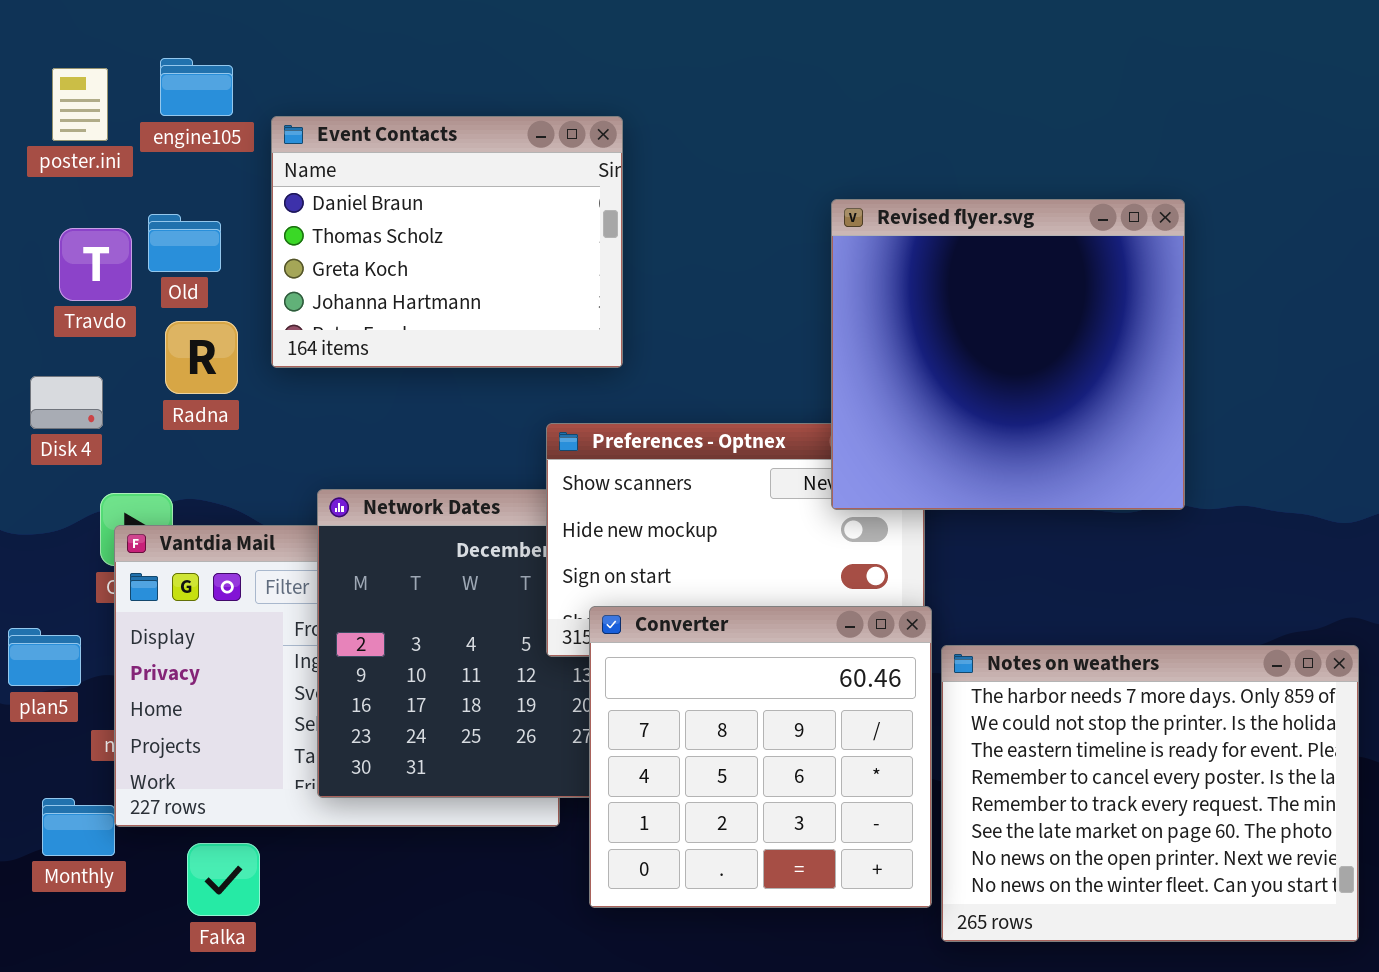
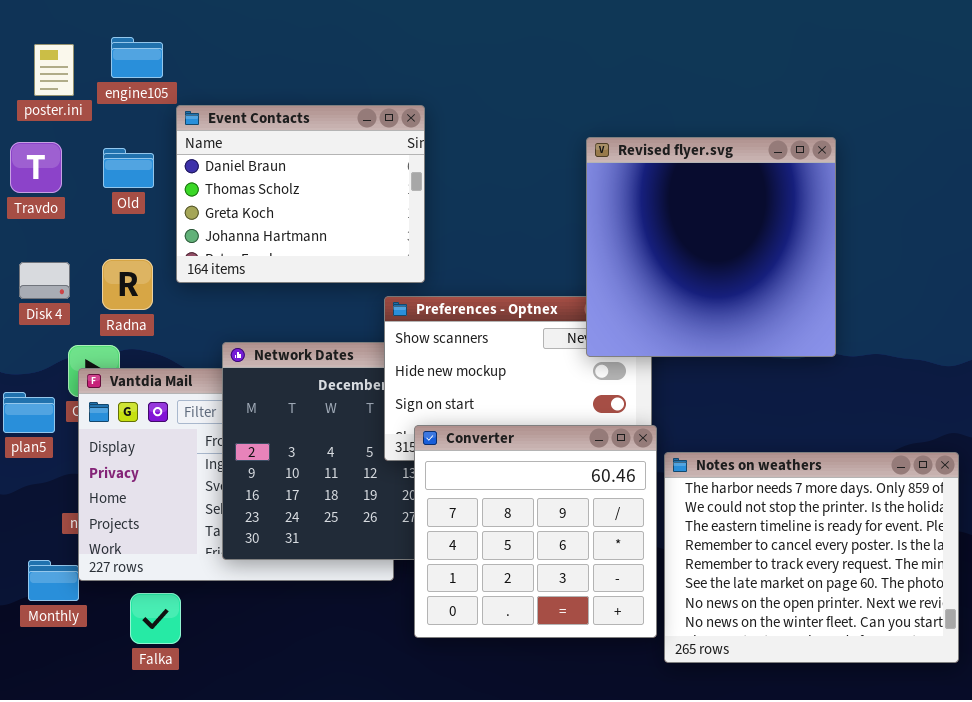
Event Contacts: [271,116,623,368] -> [176,105,425,283], moved
Travdo: [59,228,132,301] -> [10,142,62,193], moved
Radna: [165,321,238,394] -> [102,259,153,310], moved
plan5: [8,628,81,686] -> [3,392,55,433], moved

